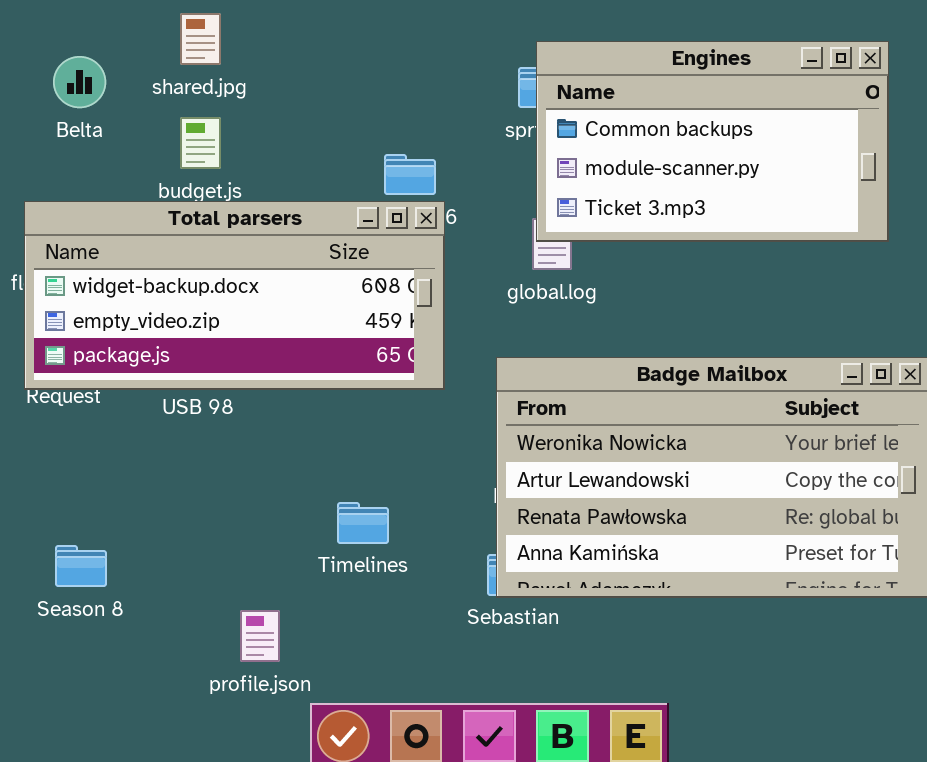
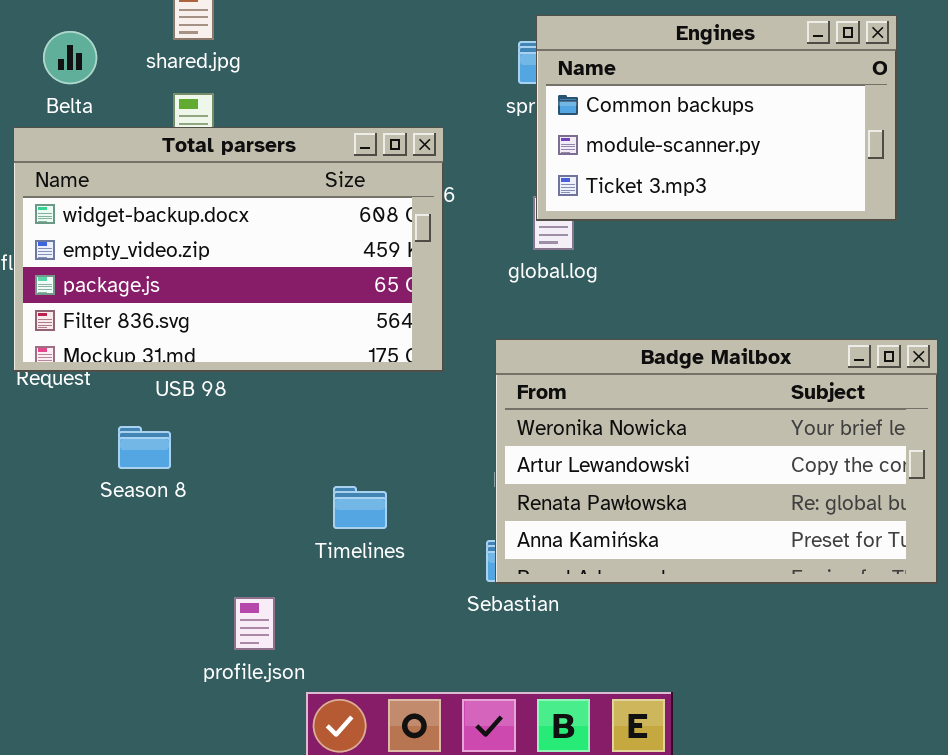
Total parsers: [24,201,445,390] -> [13,127,444,372], resized
Season 8: [55,545,107,587] -> [118,426,171,469], moved

